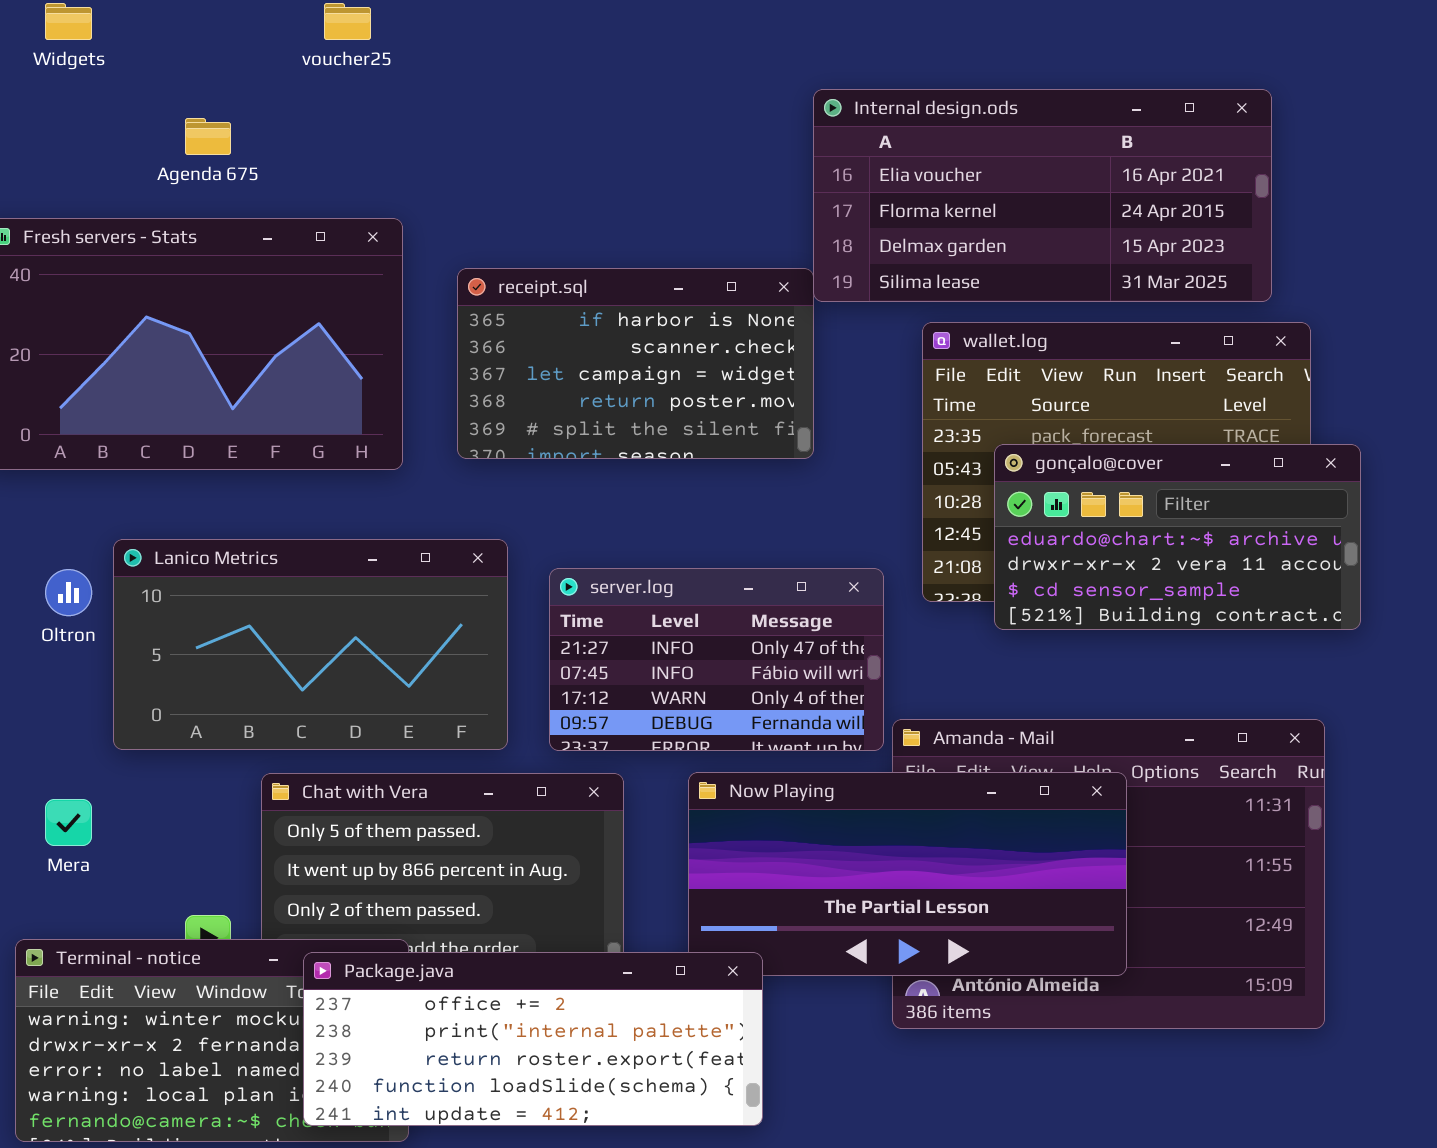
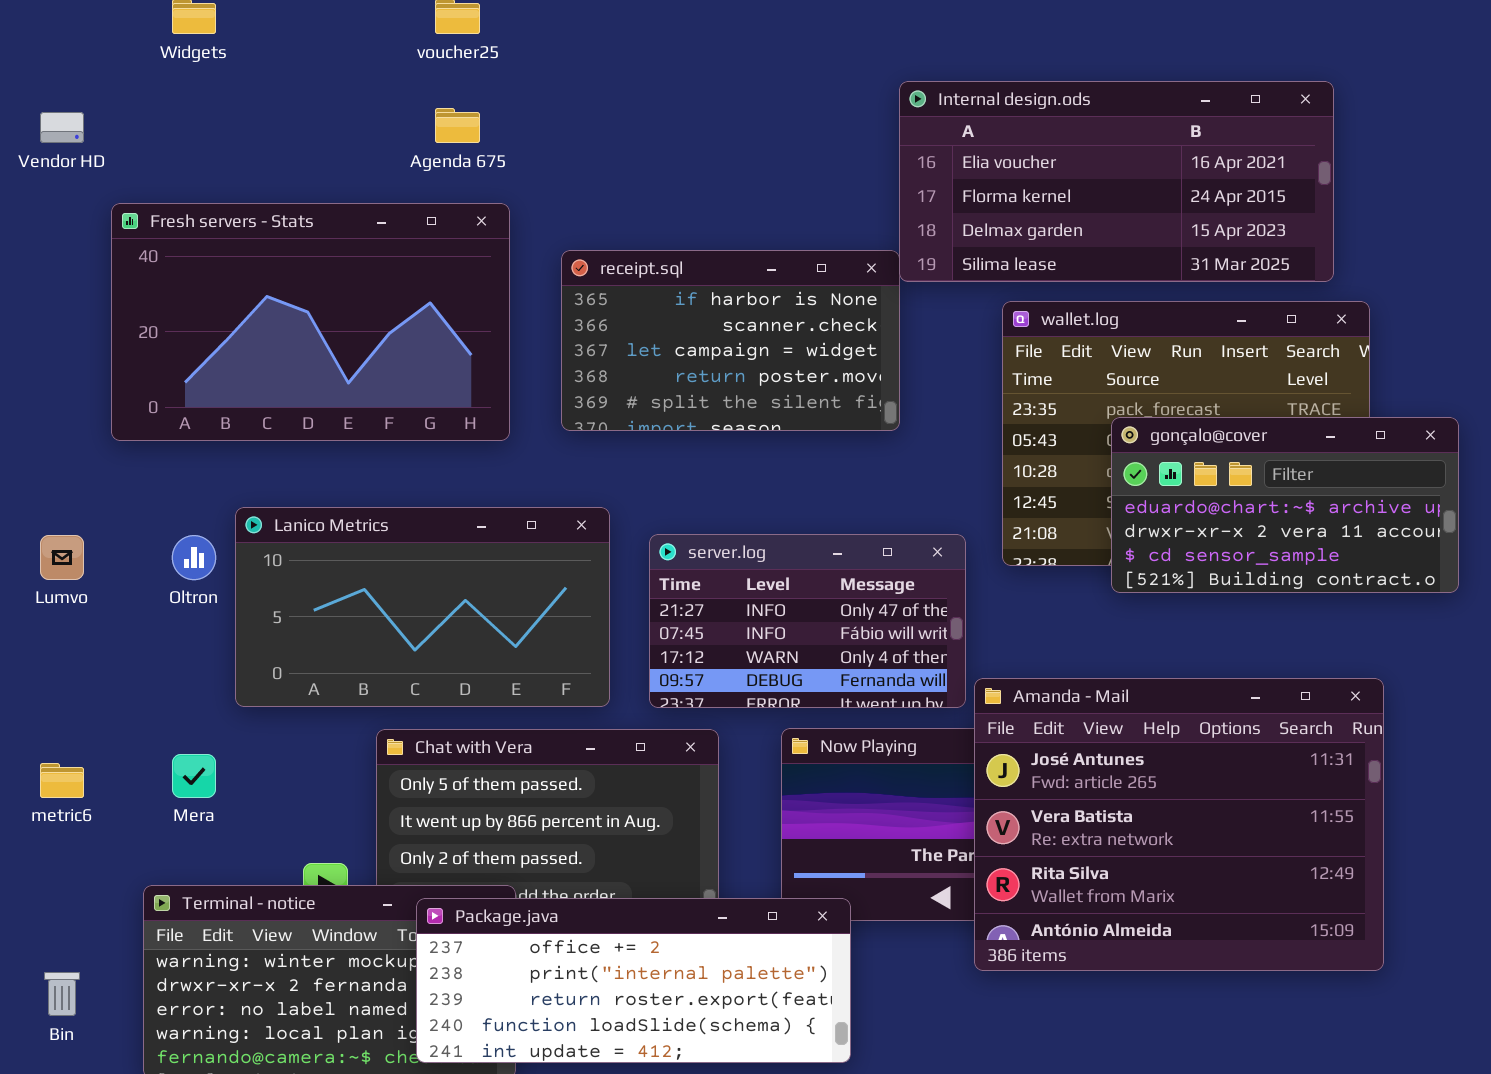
Agenda 675: [185,118,231,155] -> [435,108,480,143], moved
gonçalo@cover: [994,444,1361,630] -> [1111,417,1459,593], moved
Amanda - Mail: [892,719,1325,1029] -> [974,678,1384,971], raised

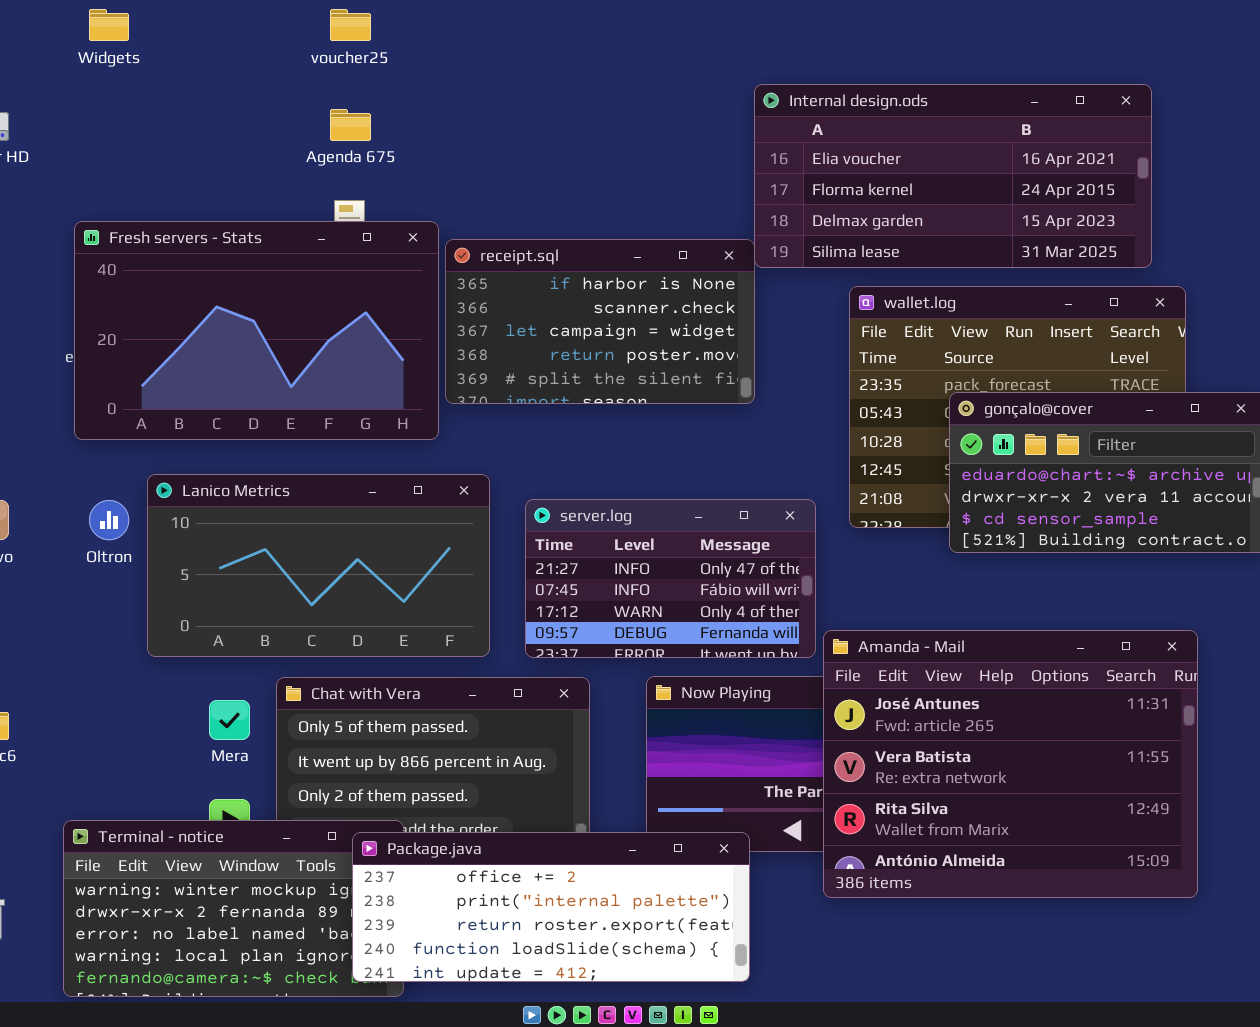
Fresh servers - Stats: [111,203,510,441] -> [74,221,439,440], moved
Mera: [172,754,216,798] -> [209,700,250,740], moved
Package.java: [416,898,851,1063] -> [352,832,750,982], moved

